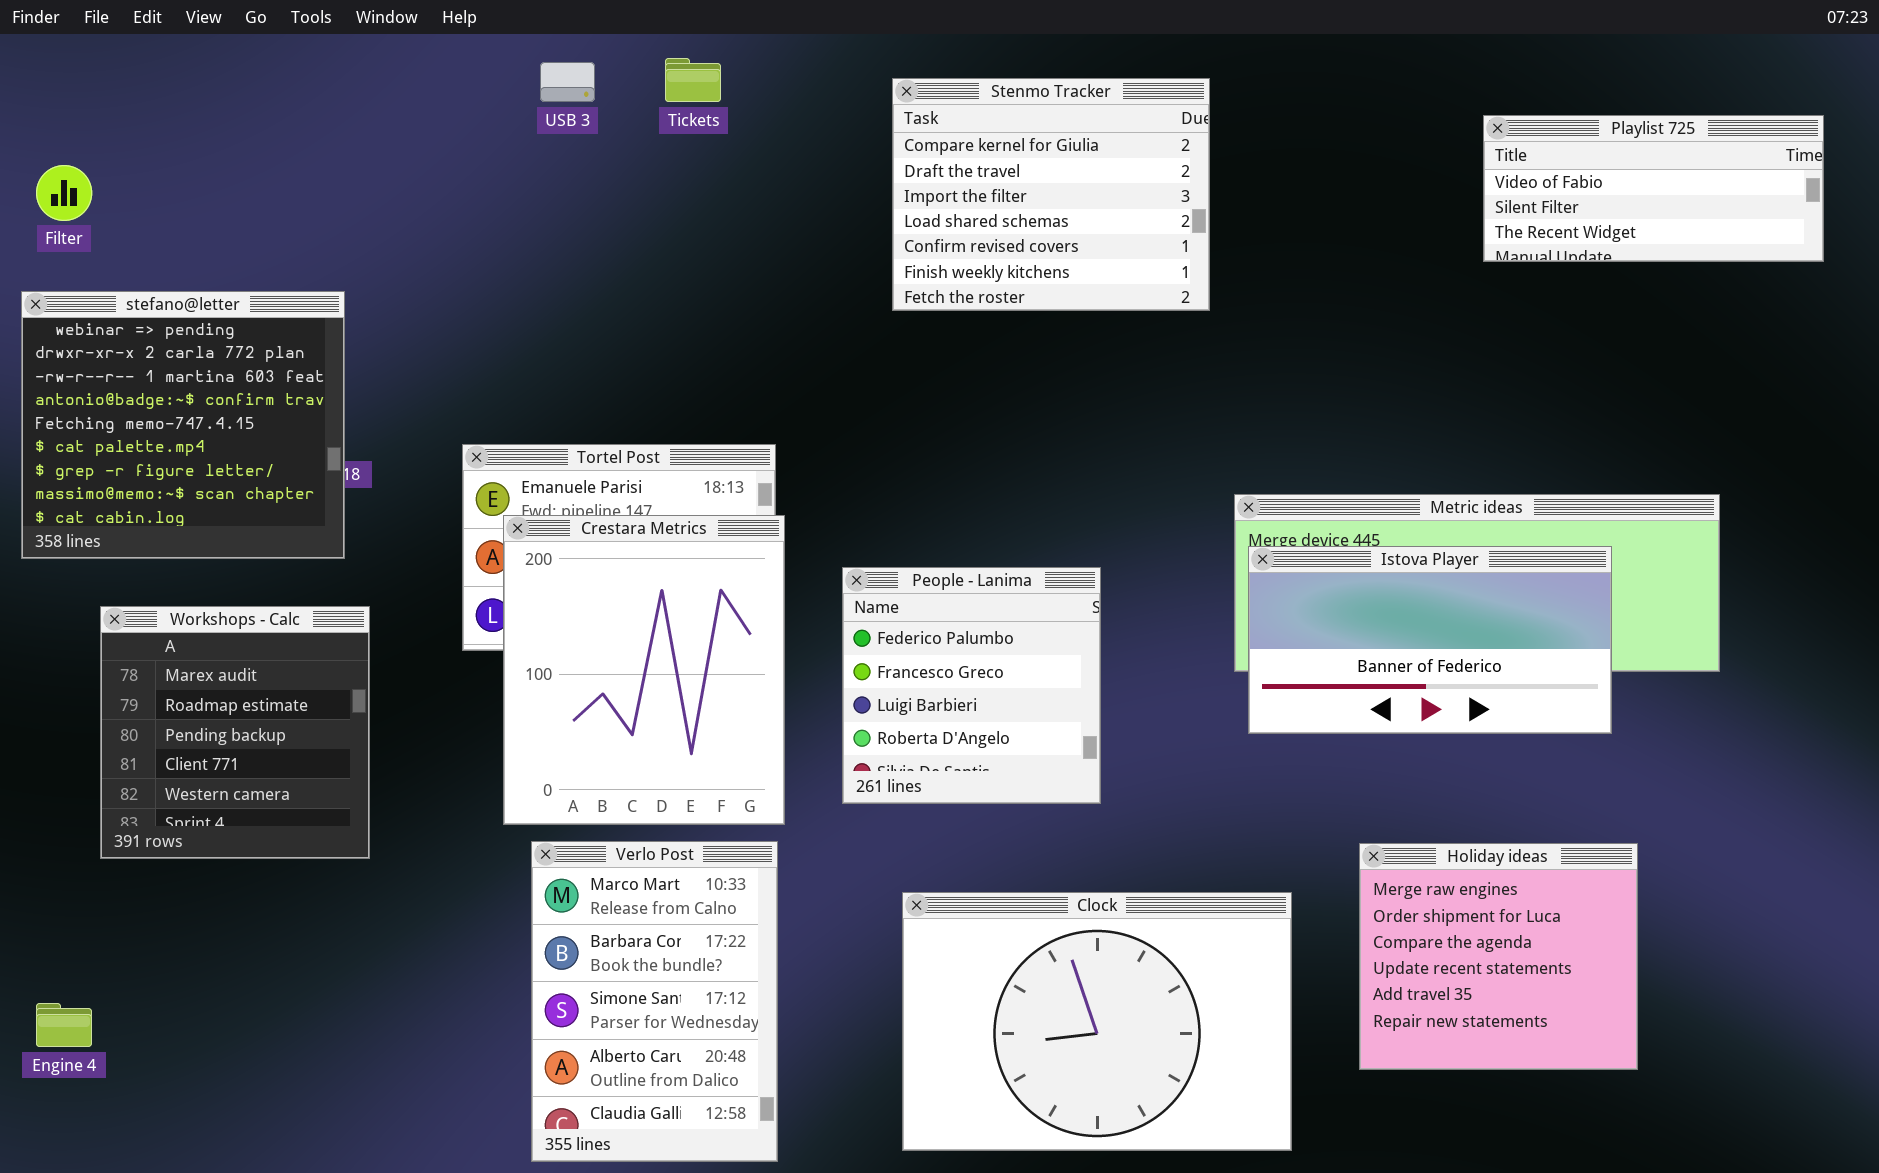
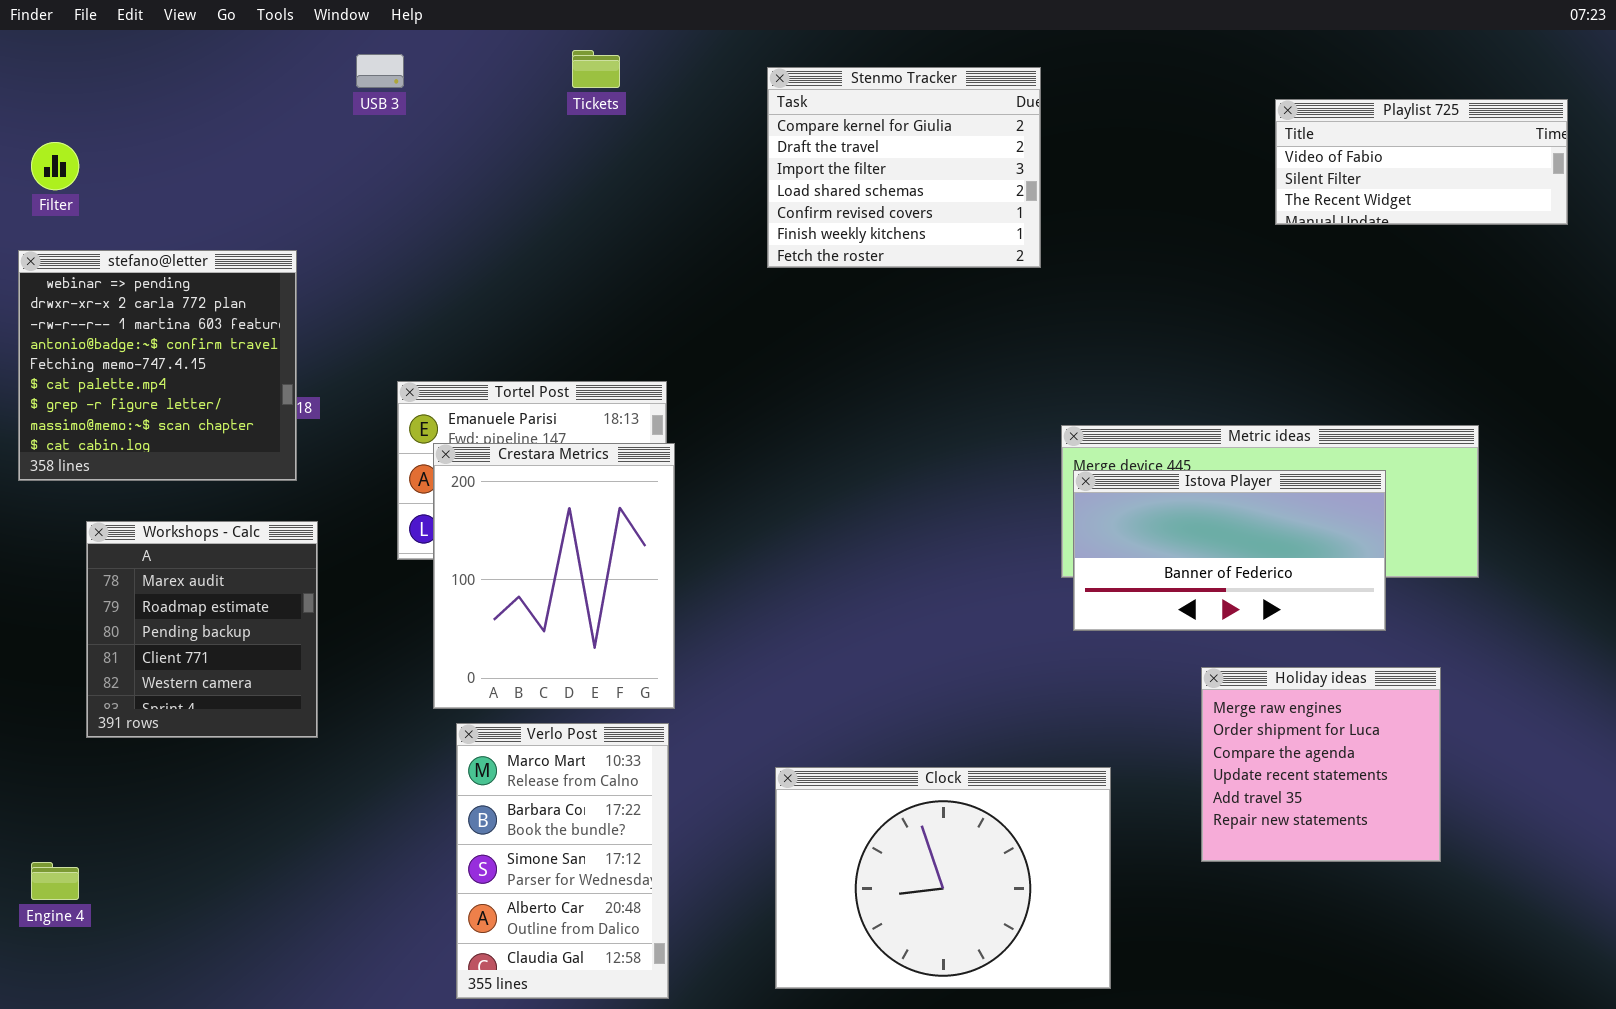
USB 3: [540,62,595,102] -> [356,54,404,88], moved
People - Lanima: [842,567,1101,804] -> none, closed
Holiday ideas: [1359,843,1638,1070] -> [1201,667,1441,862], moved

